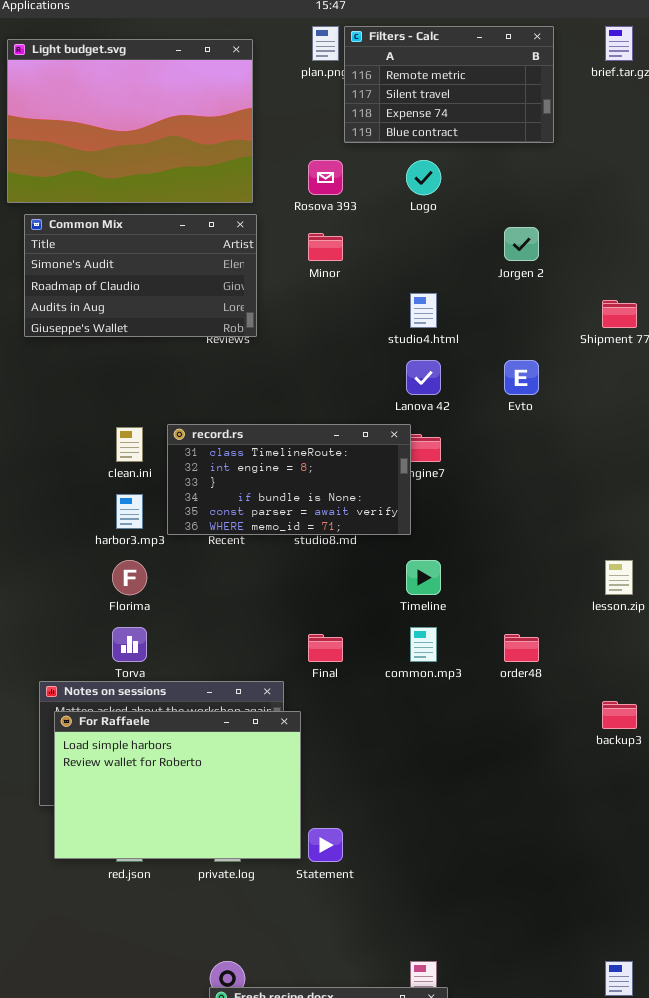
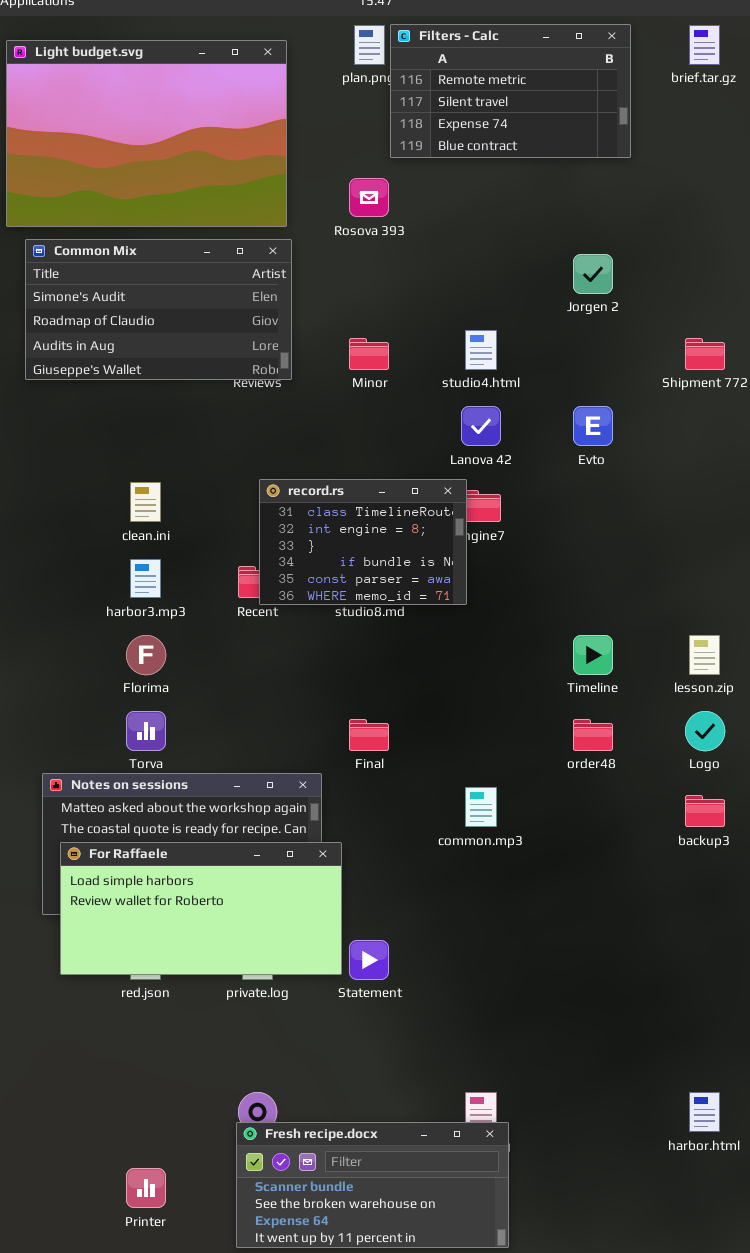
Logo: [406,160,441,195] -> [685,711,725,751], moved
Minor: [308,233,343,261] -> [349,338,389,370], moved
record.rs: [167,424,411,535] -> [259,479,467,605], resized
Timeline: [406,560,441,595] -> [573,635,613,675], moved
common.mp3: [410,627,437,662] -> [465,787,497,827], moved
For Raffaele: [54,711,301,859] -> [60,842,342,975], resized

